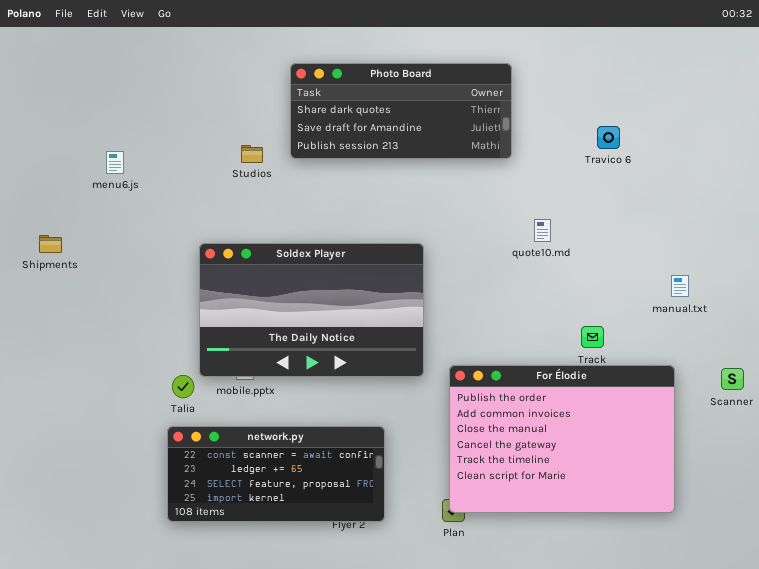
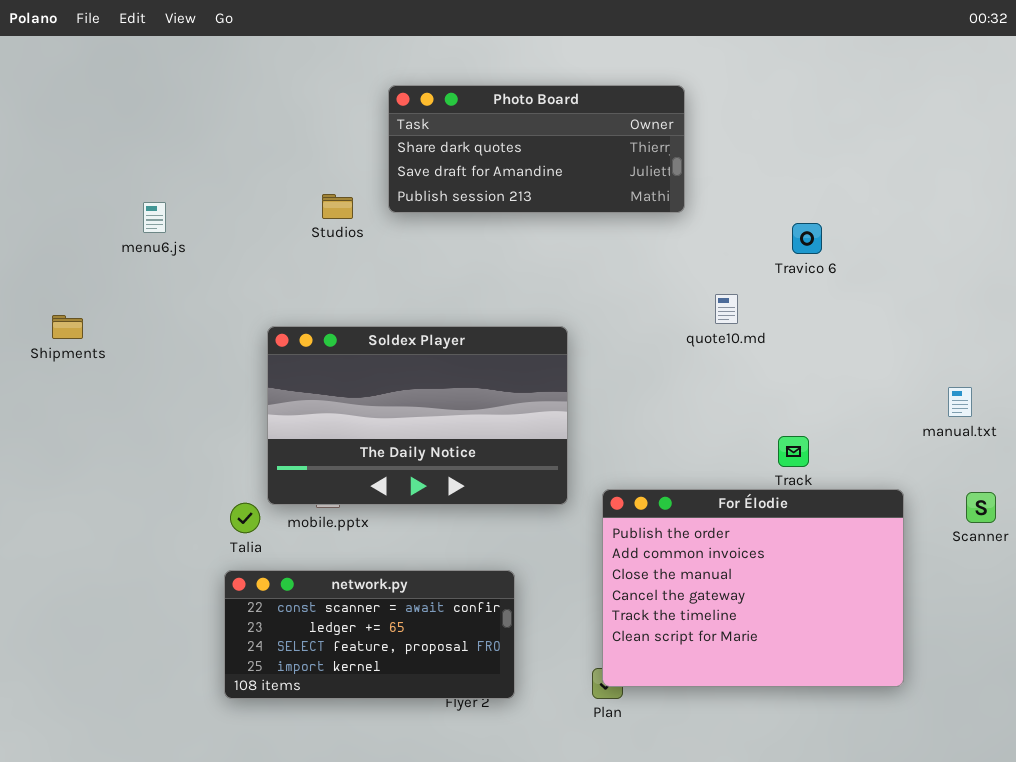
Travico 6: [597,126,620,149] -> [792,223,822,254], moved
manual.txt: [671,275,689,297] -> [948,387,972,417], moved

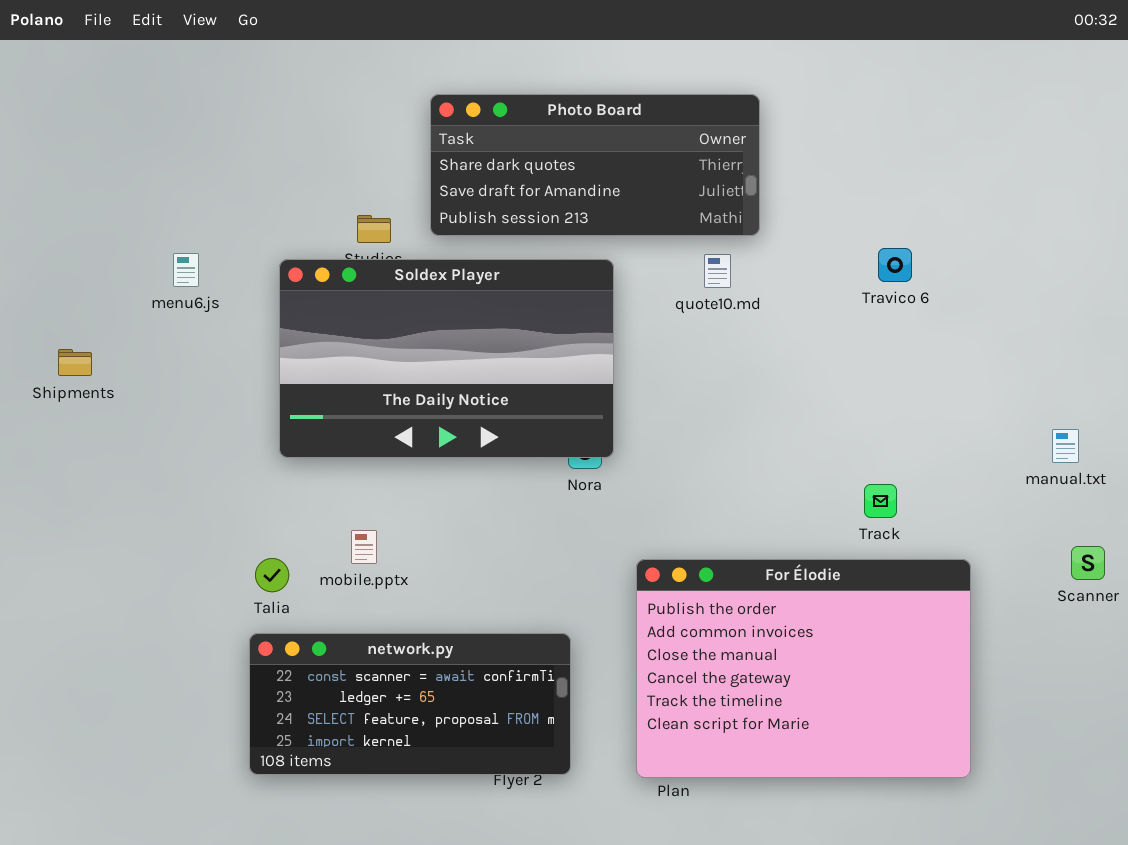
menu6.js: [143,202,166,233] -> [173,253,199,287], moved
quote10.md: [715,294,738,324] -> [704,254,731,288], moved
Soldex Player: [267,326,568,505] -> [279,259,614,458], moved
For Élodie: [602,489,904,687] -> [636,559,971,778], moved

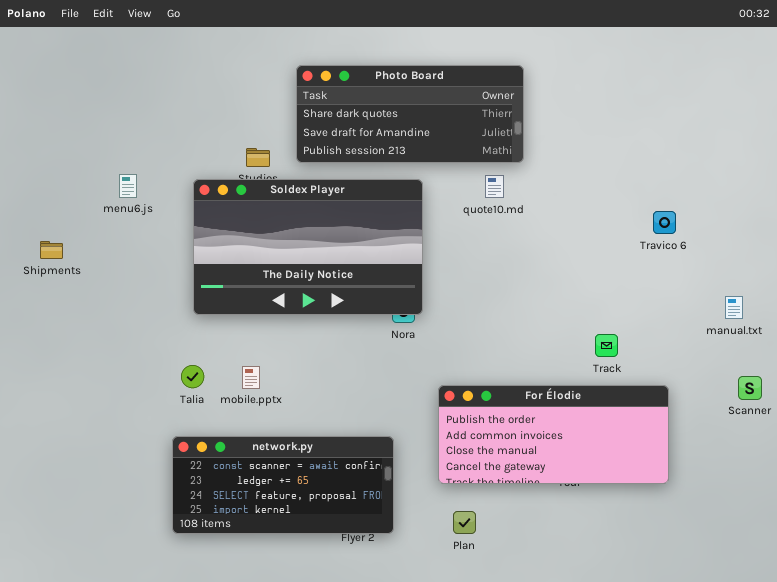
Travico 6: [878,248,912,282] -> [653,211,676,234], moved
Talia: [255,558,289,592] -> [181,365,204,388], moved
For Élodie: [636,559,971,778] -> [438,385,669,484], resized

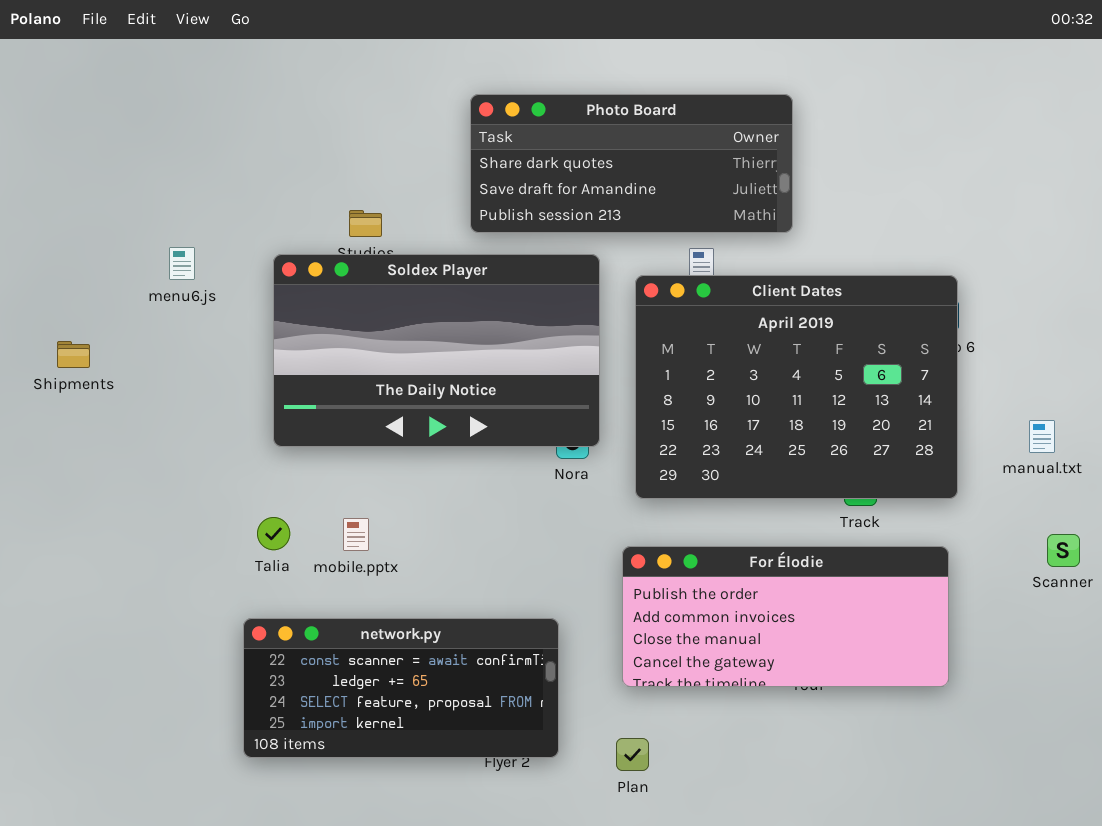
Photo Board: [296,65,524,163] -> [470,94,793,233], moved
Client Dates: none -> [635,275,958,499], opened
Plan: [453,511,476,534] -> [616,738,649,771], moved

